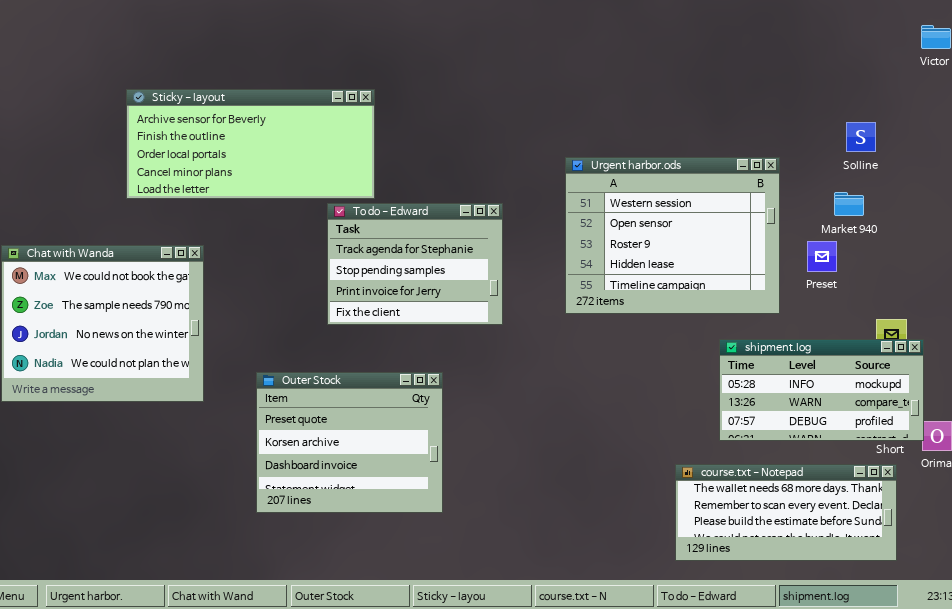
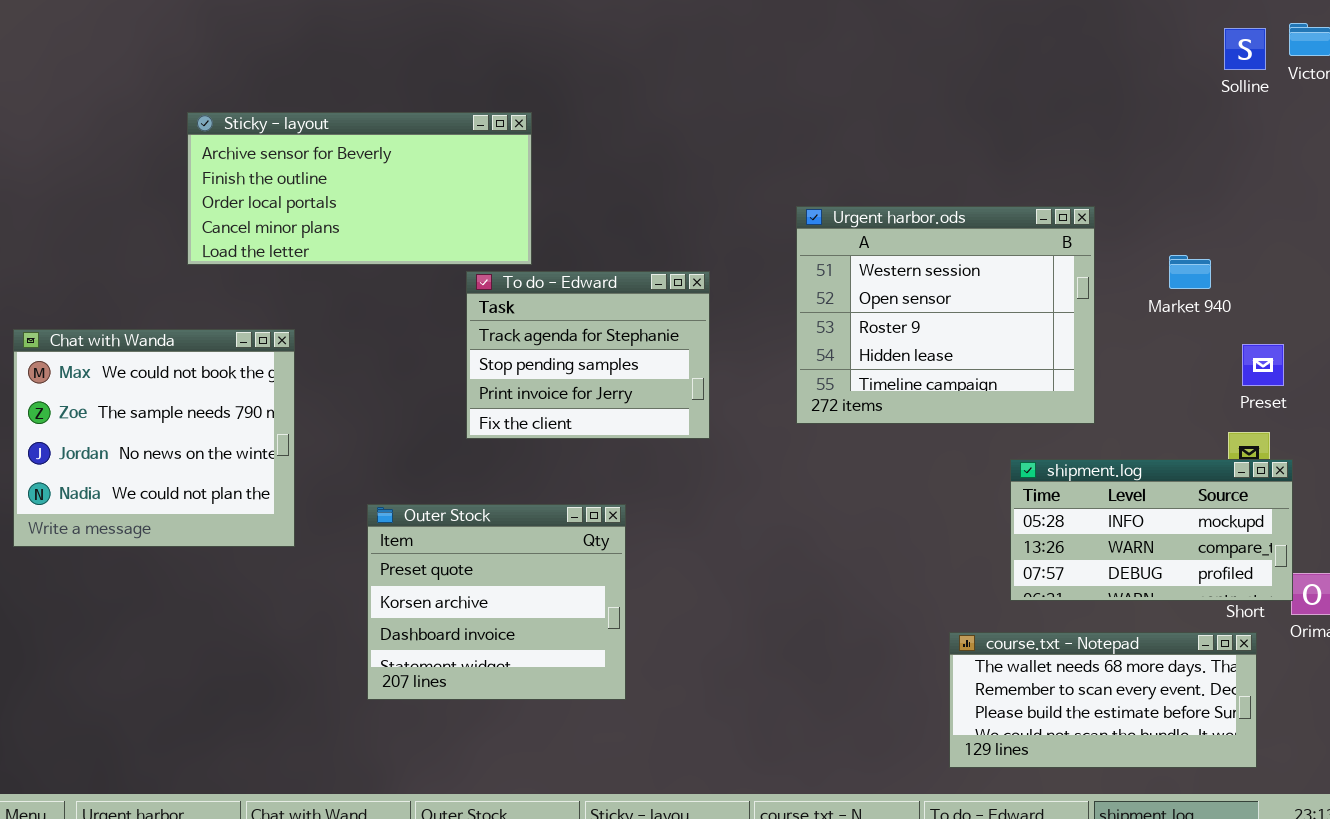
Solline: [846,122,876,152] -> [1224,28,1266,70], moved
Preset: [807,241,837,272] -> [1242,344,1284,386], moved

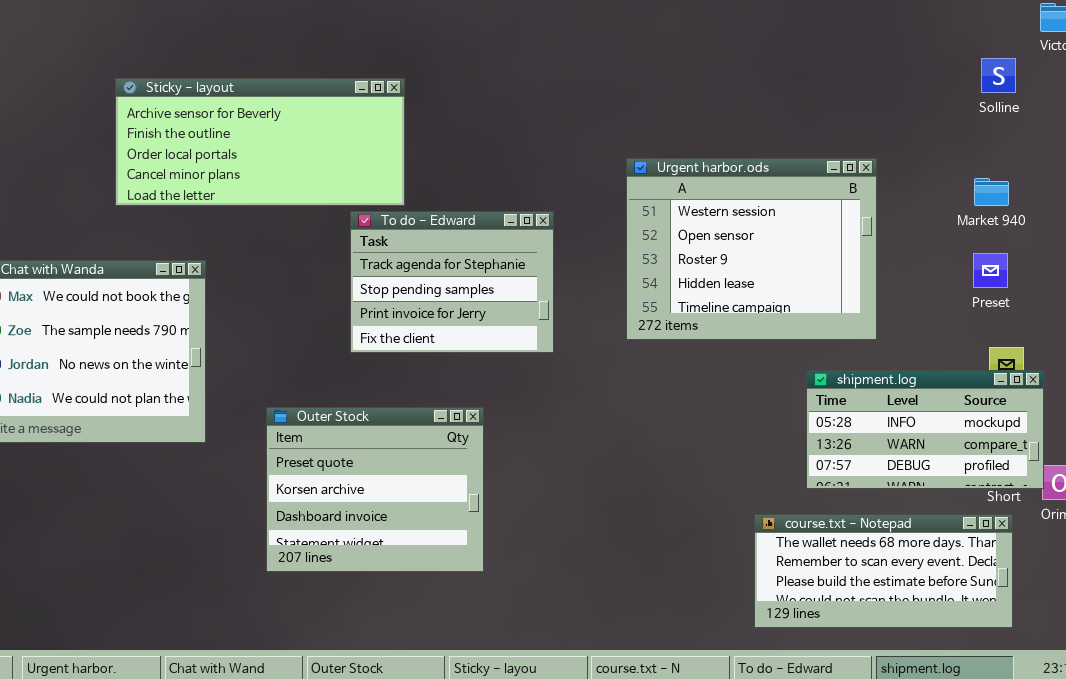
Solline: [1224,28,1266,70] -> [981,58,1016,93], moved
Market 940: [1169,255,1211,289] -> [974,178,1009,206], moved
Preset: [1242,344,1284,386] -> [973,253,1008,288], moved

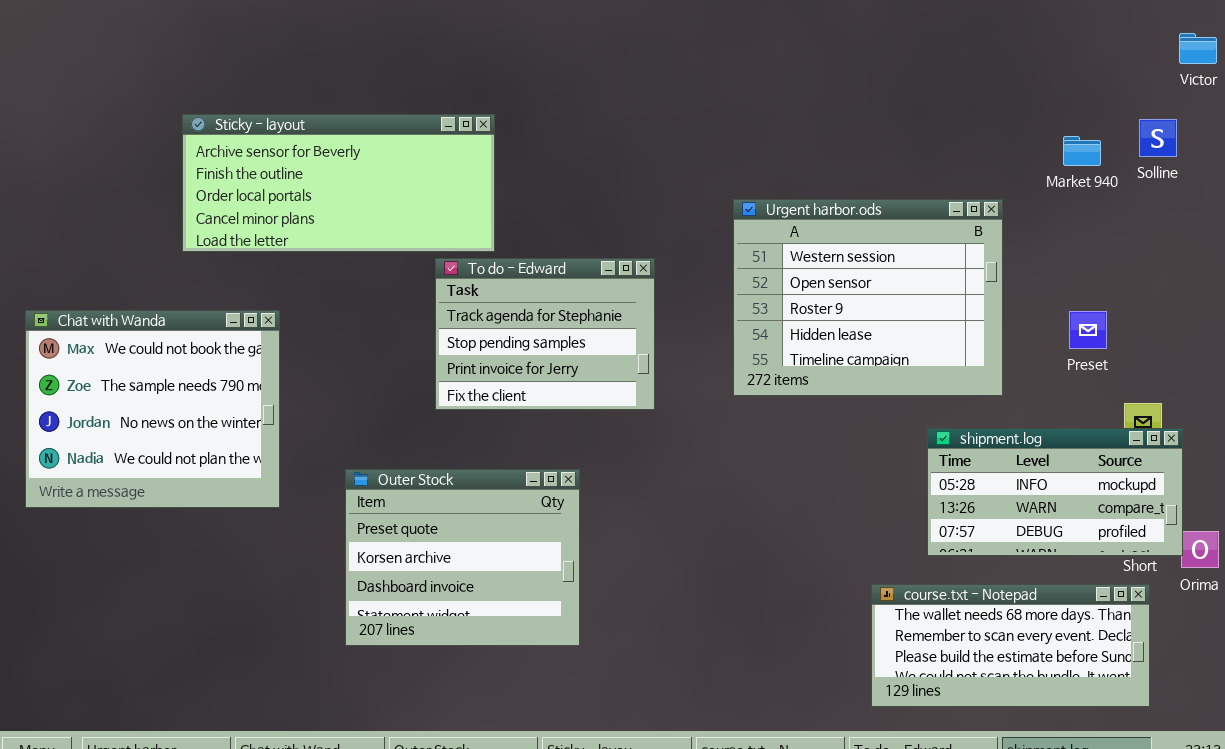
Solline: [981,58,1016,93] -> [1139,119,1177,157], moved
Market 940: [974,178,1009,206] -> [1063,136,1101,166], moved
Preset: [973,253,1008,288] -> [1069,311,1107,349], moved

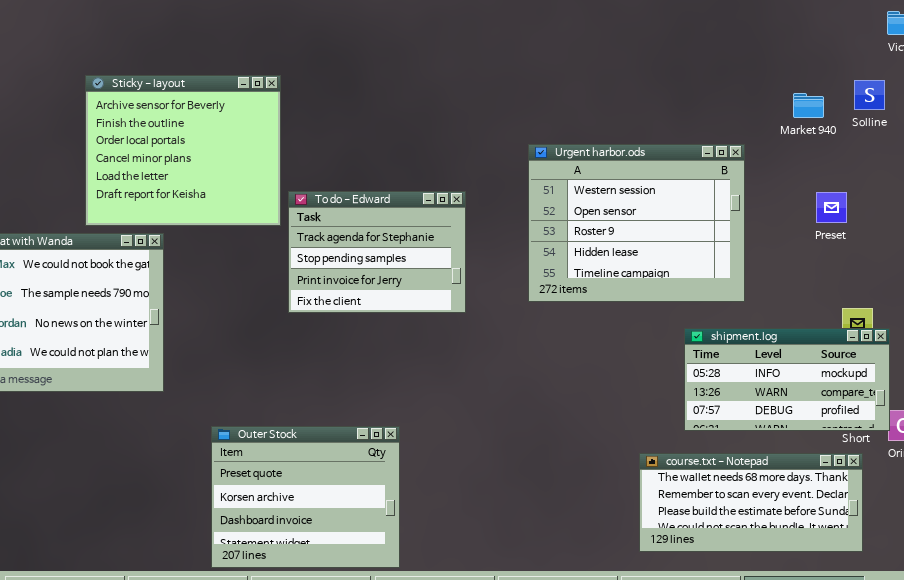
Sticky - layout: [182,114,495,252] -> [85,75,281,226], resized
Preset: [1069,311,1107,349] -> [816,192,847,223], moved
Outer Stock: [345,469,580,646] -> [211,426,400,568], moved

